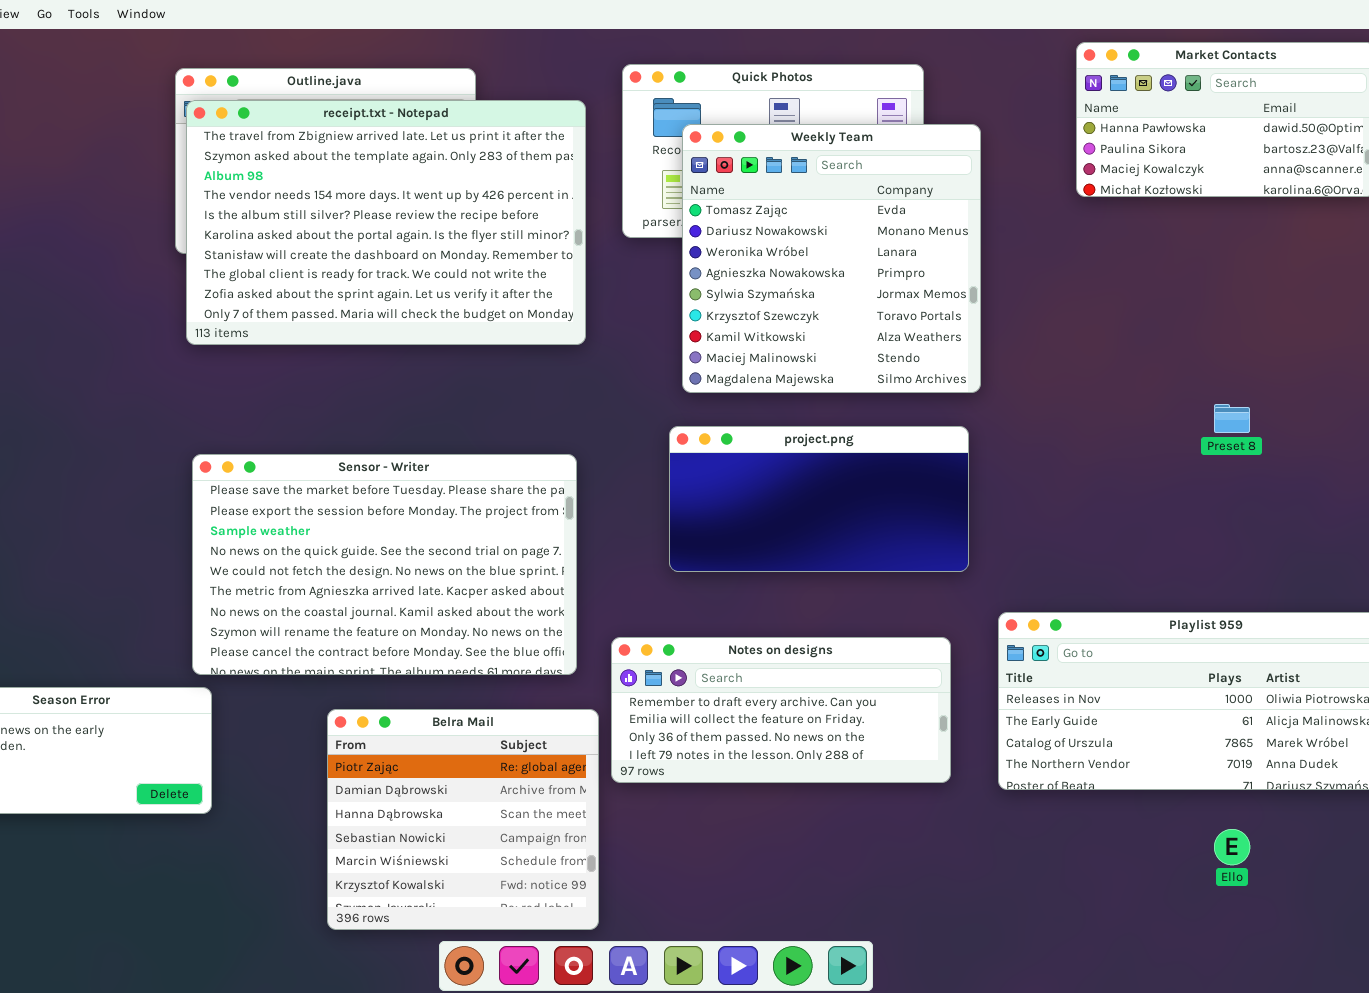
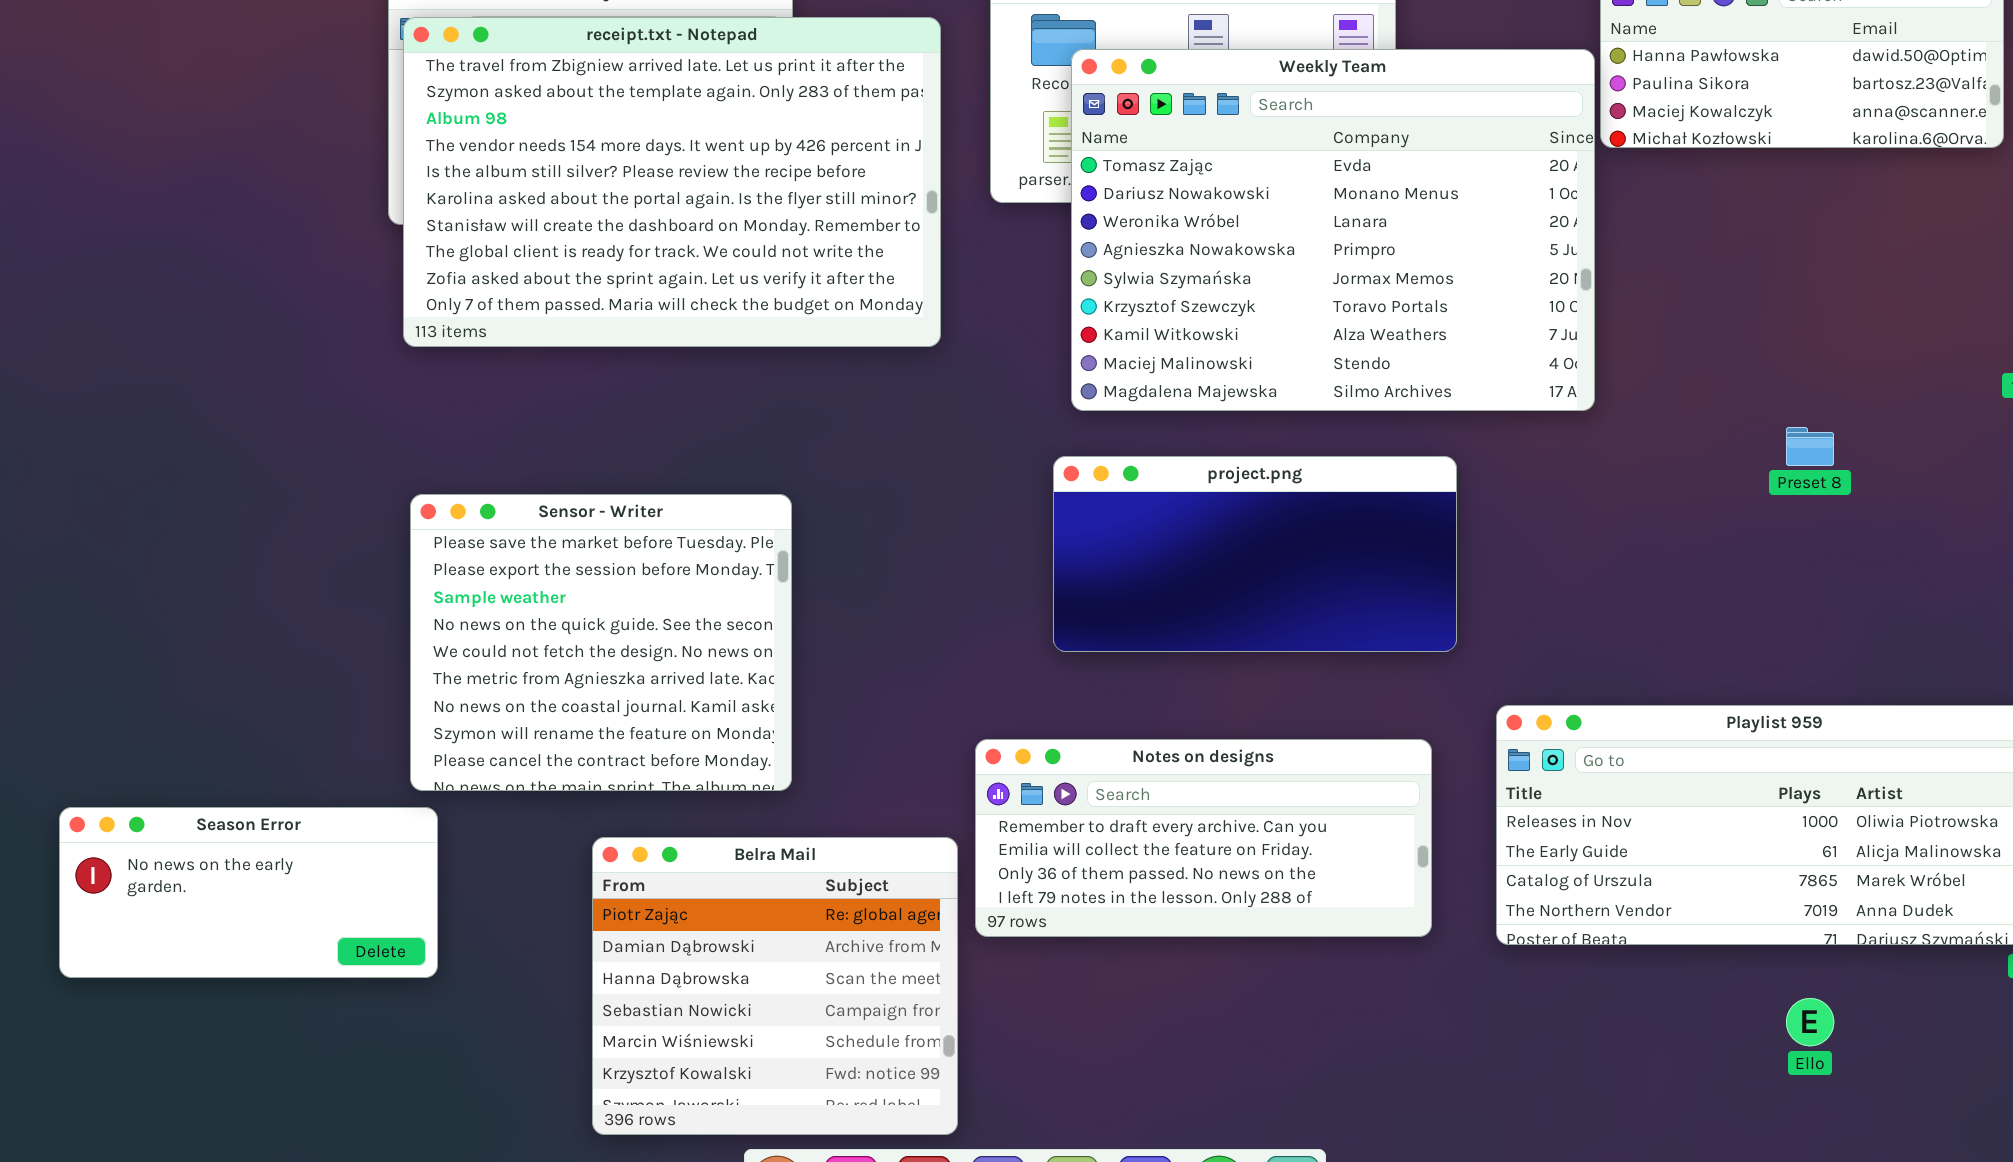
Weekly Team: [682,124,981,393] -> [1071,49,1595,411], resized
Sensor - Writer: [192,454,577,675] -> [410,494,792,791], resized

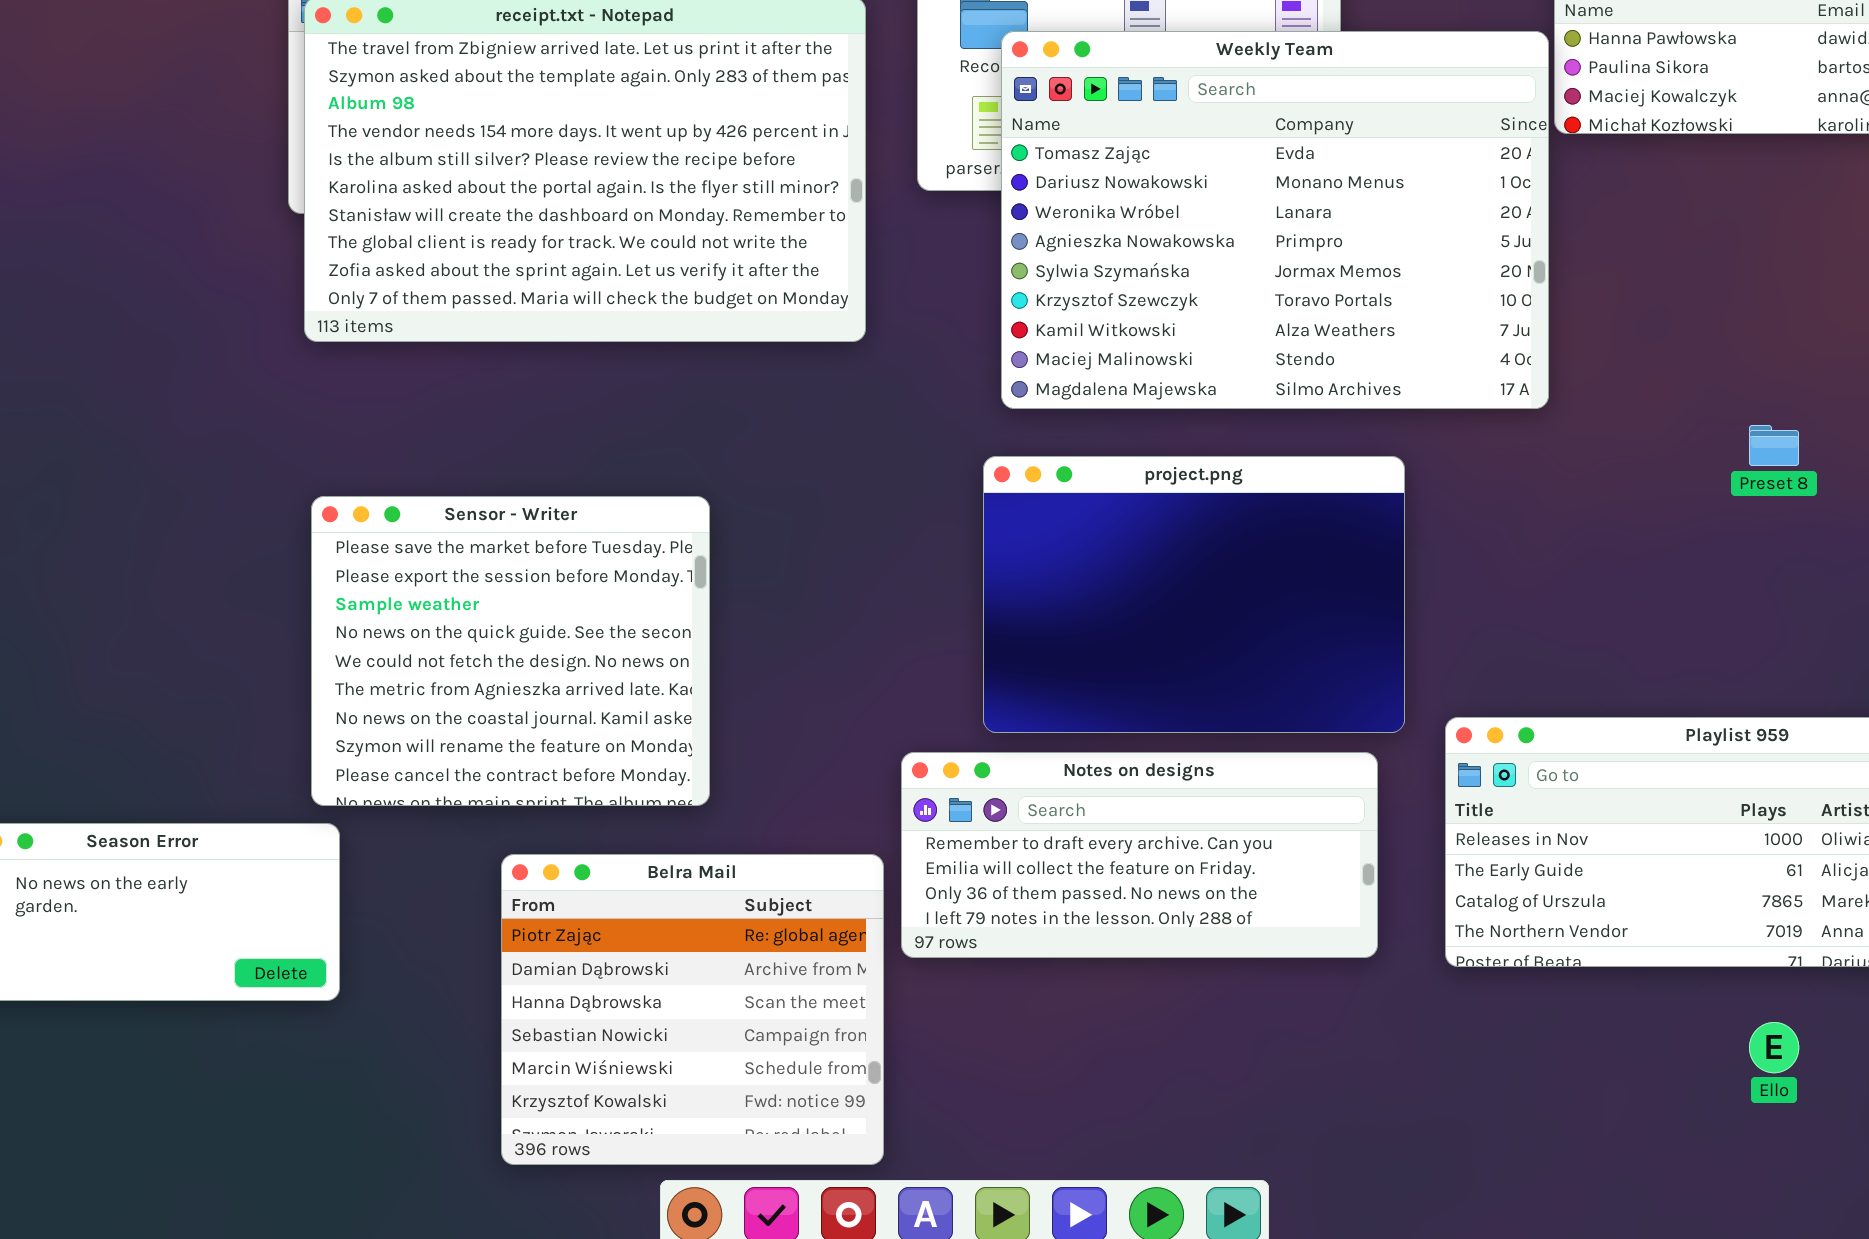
project.png: [1053,456,1457,652] -> [983,456,1405,733], resized

